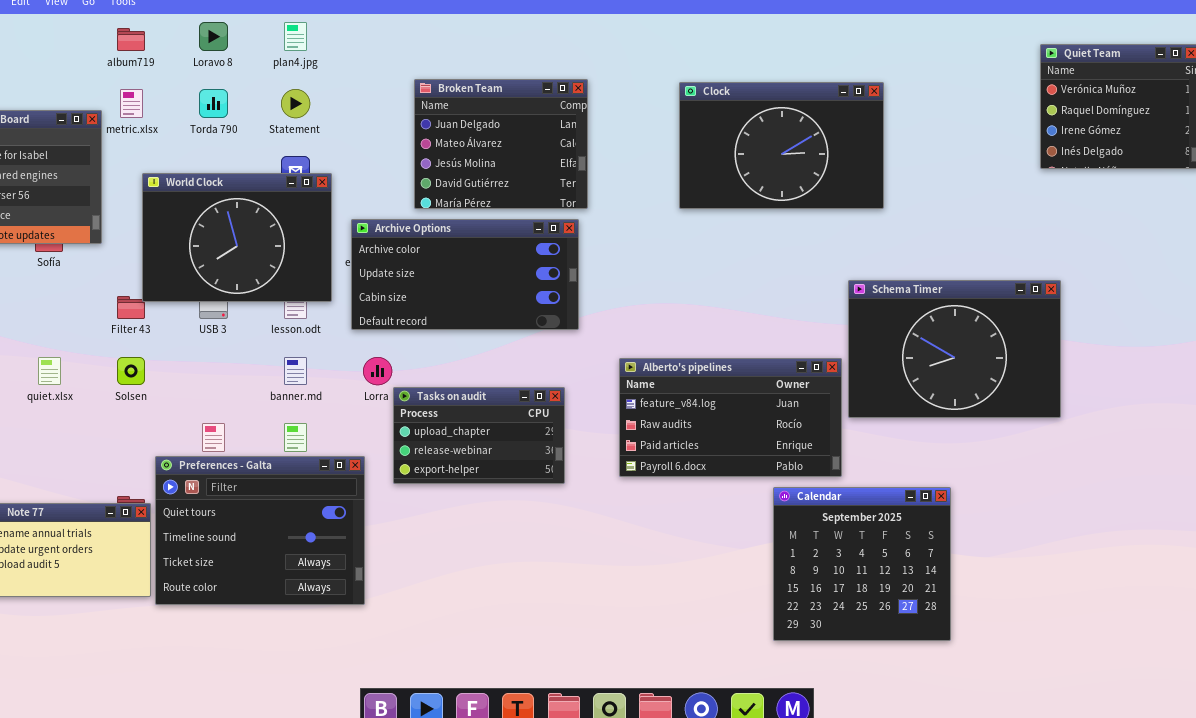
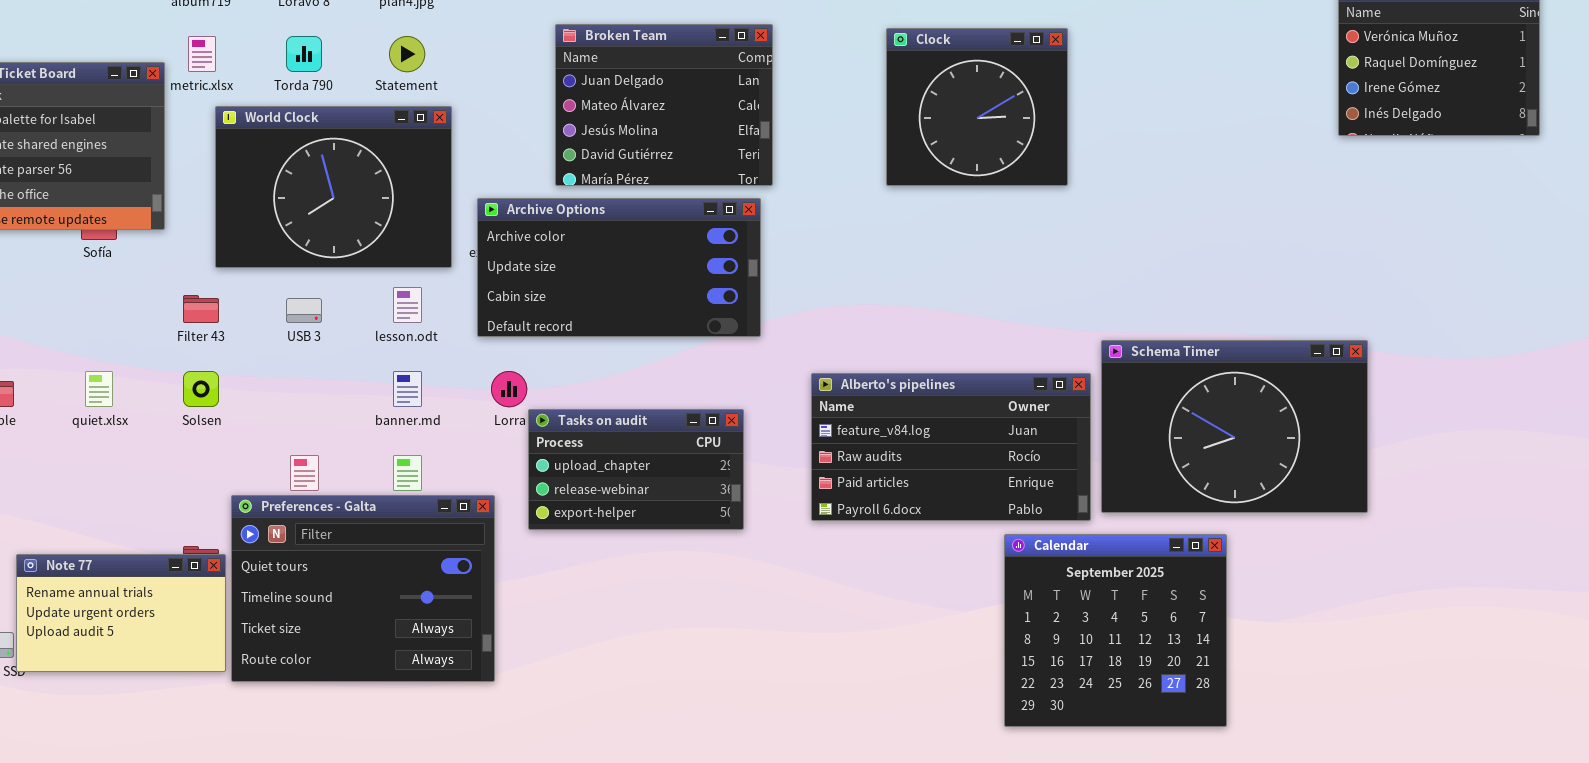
Clock: [679,82,884,209] -> [886,28,1068,186], resized
World Clock: [142,173,332,302] -> [215,106,452,268], moved
Schema Timer: [848,280,1061,418] -> [1101,340,1368,513], moved

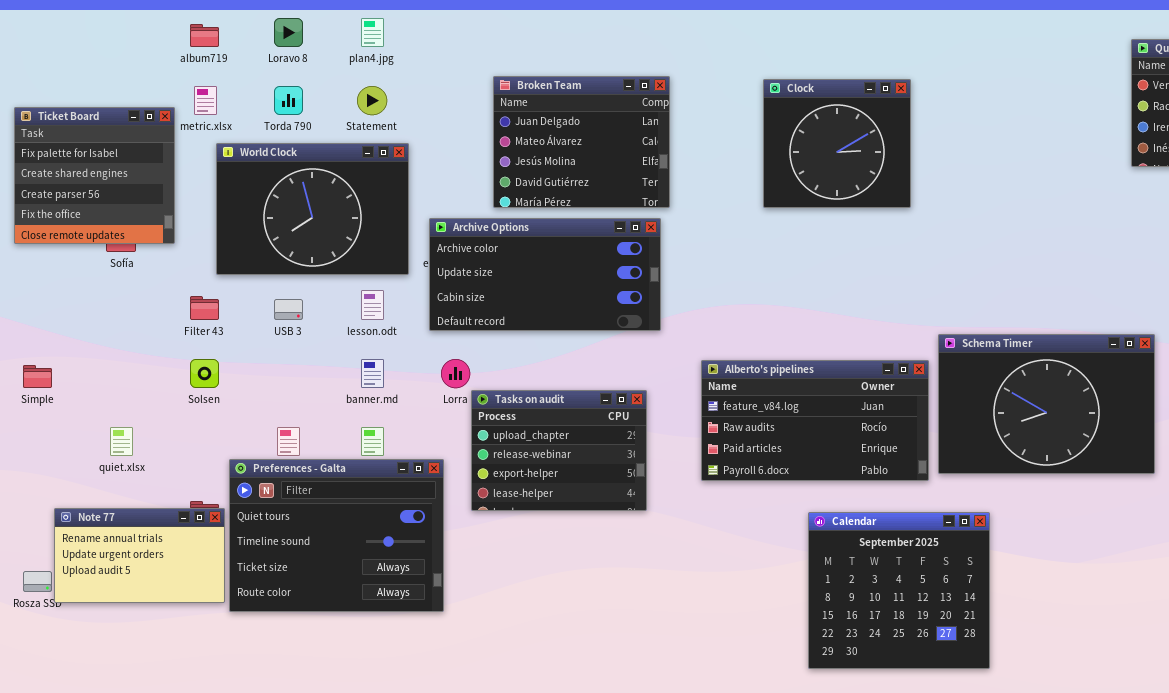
quiet.xlsx: [85,371,113,407] -> [110,427,133,456], moved
Tasks on audit: [528,409,744,530] -> [471,390,647,511], resized
Calendar: [1004,534,1227,727] -> [808,512,990,669], moved

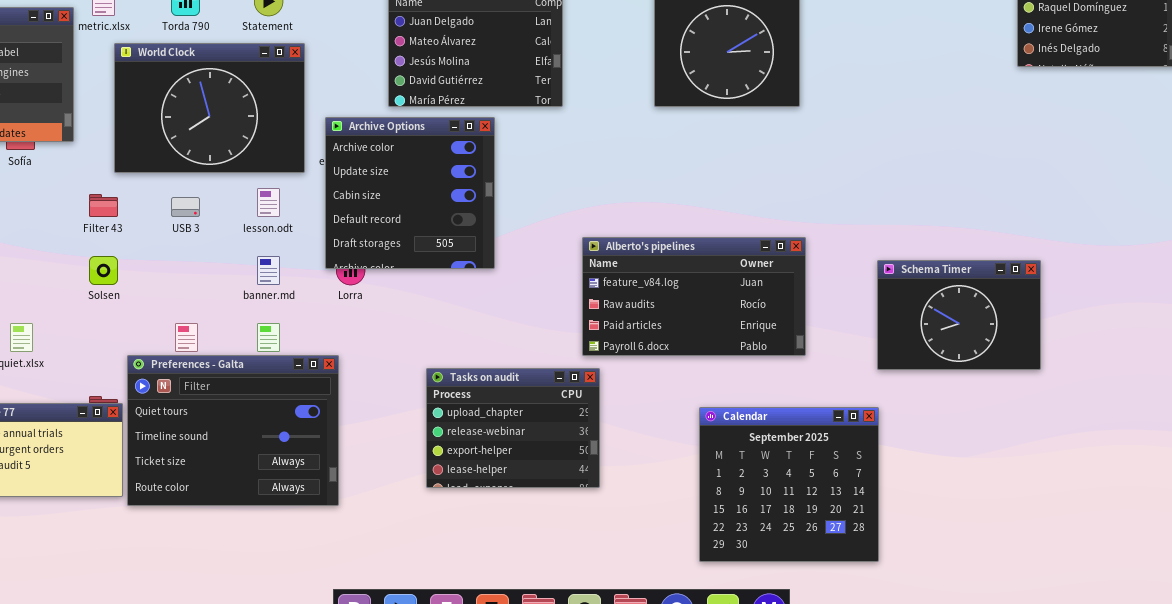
Archive Options: [429,218,661,331] -> [325,117,495,269], resized
Schema Timer: [938,334,1155,474] -> [877,260,1041,370], resized
Alberto's pipelines: [701,360,929,481] -> [582,237,806,356], moved
Tasks on audit: [471,390,647,511] -> [426,368,600,488], moved

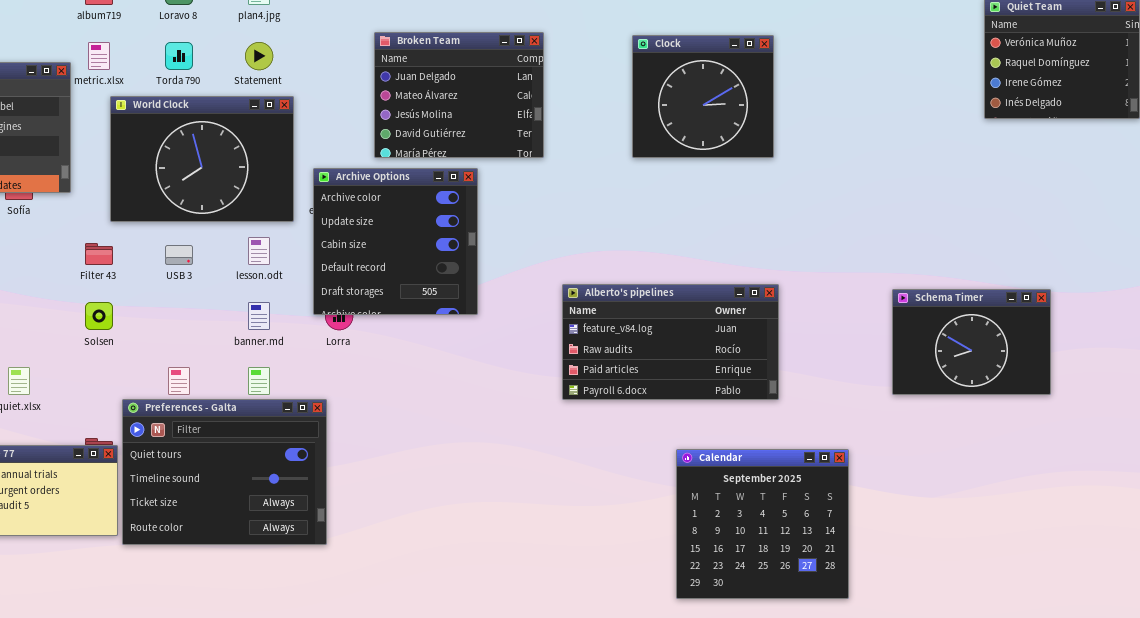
Schema Timer: [877,260,1041,370] -> [892,289,1051,395], moved
Tasks on audit: [426,368,600,488] -> none, closed

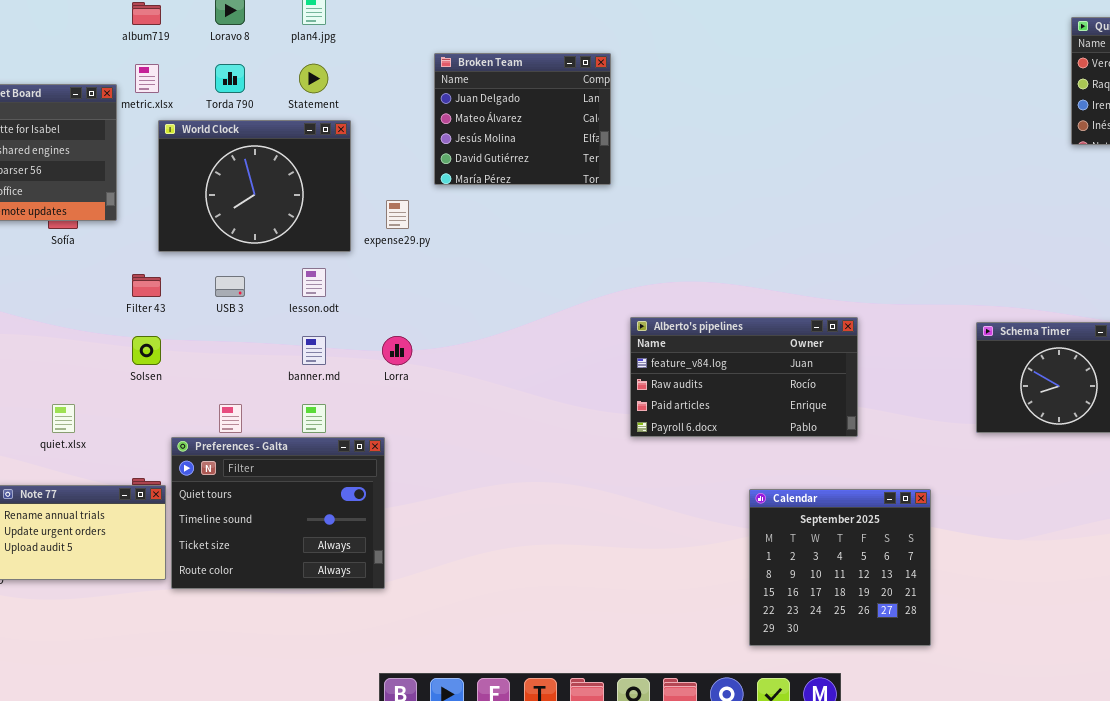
Clock: [632,35,774,158] -> none, closed
Archive Options: [313,168,478,315] -> none, closed

